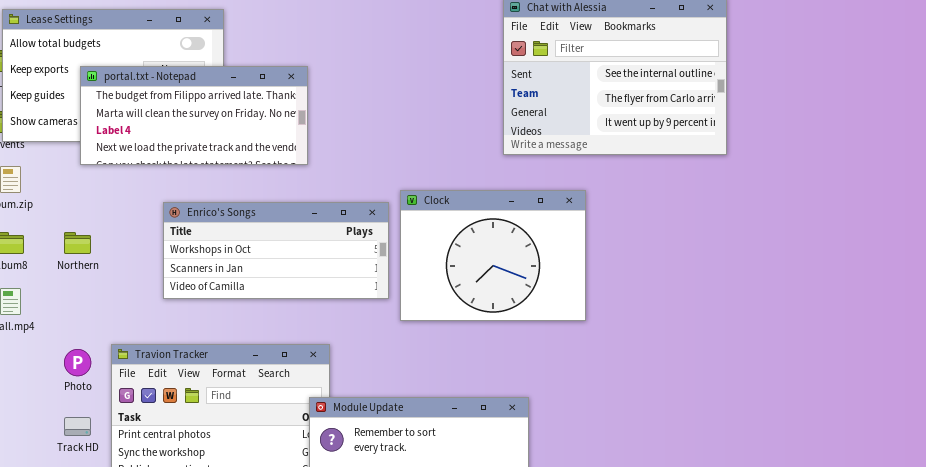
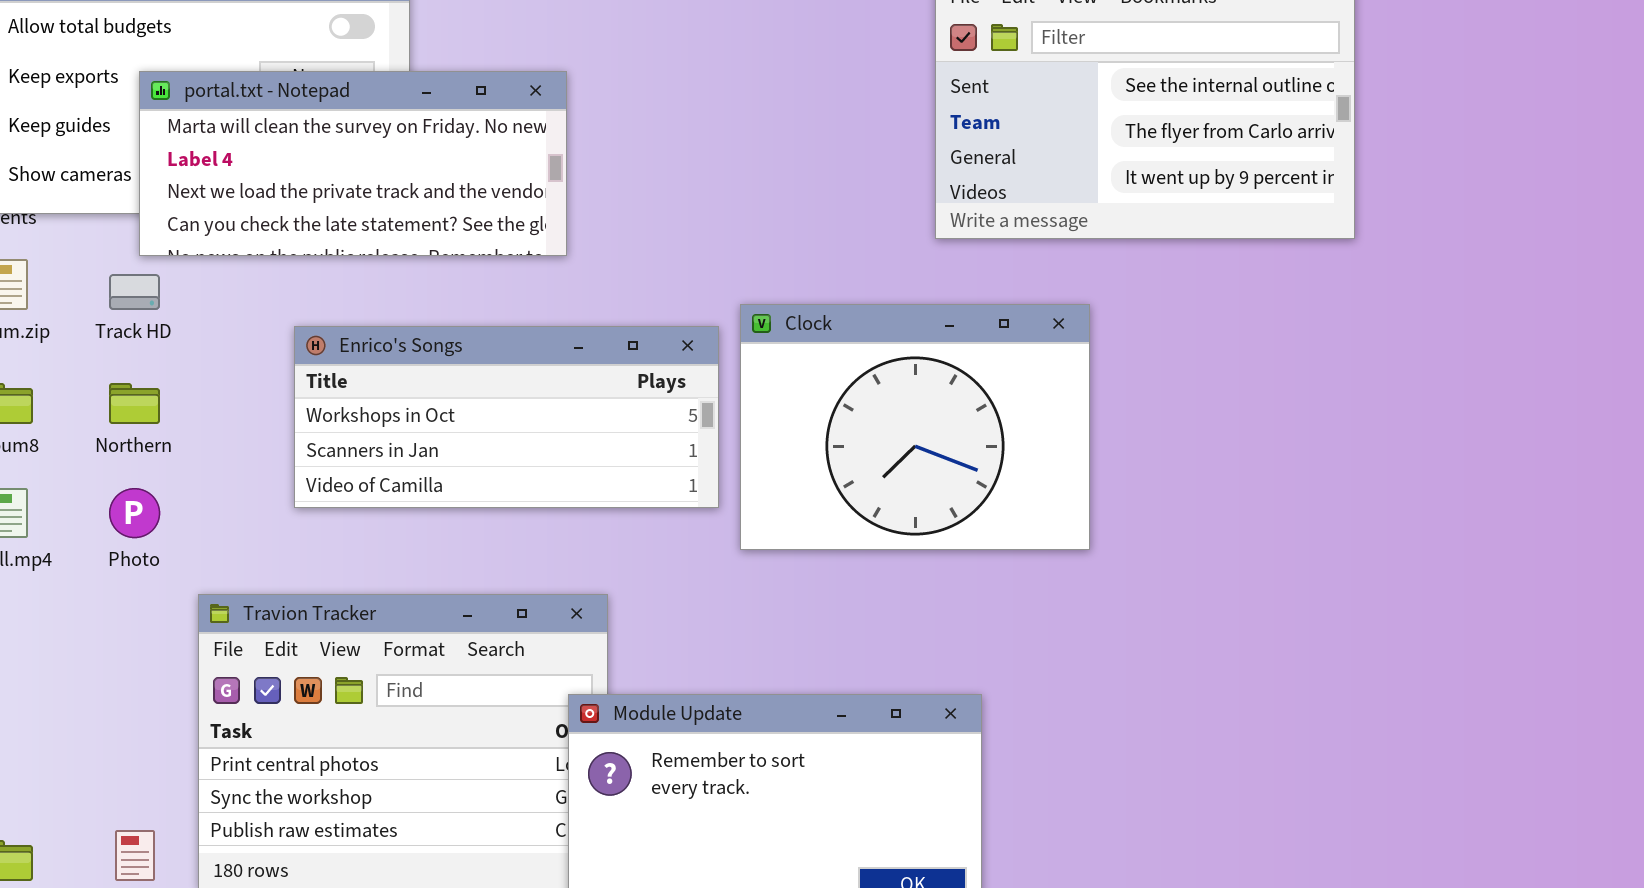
portal.txt - Notepad: [80,66,308,165] -> [139,71,567,256], scrolled down 1 row
Photo: [64,349,91,376] -> [109,488,160,538], moved
Track HD: [64,417,91,436] -> [109,274,160,310], moved

